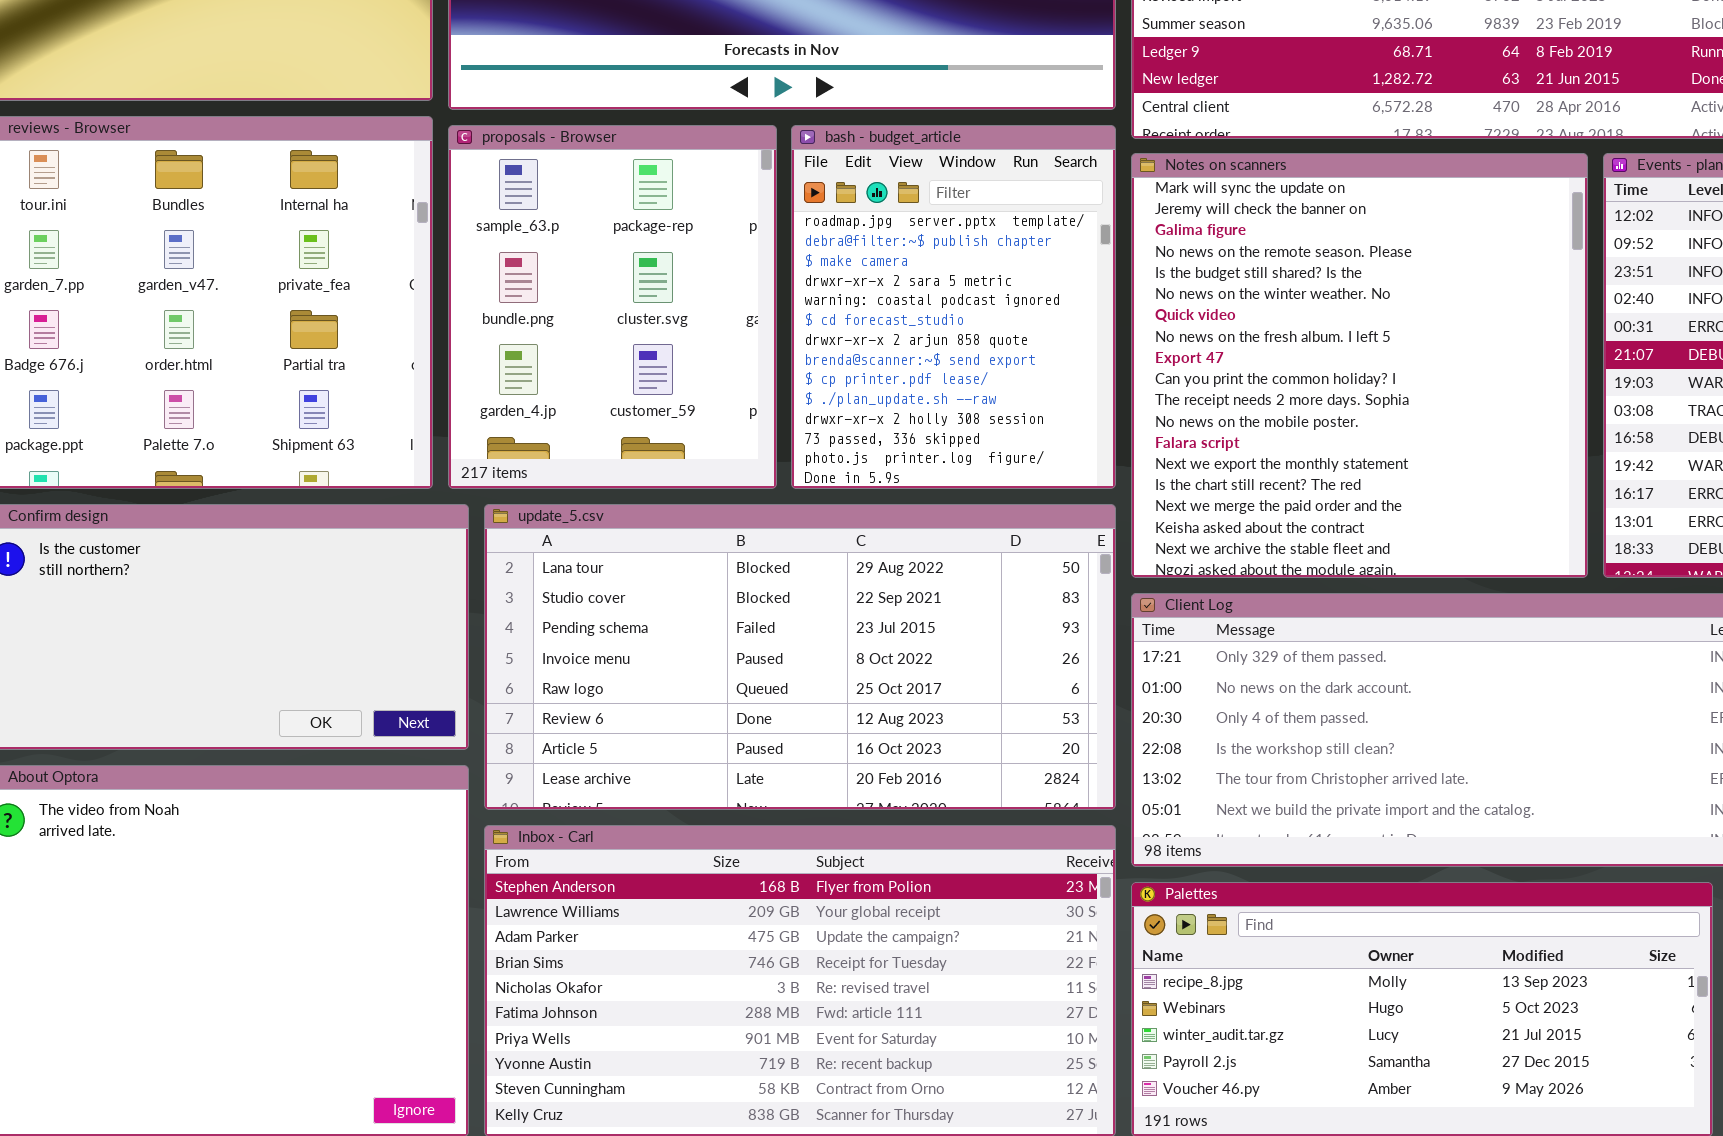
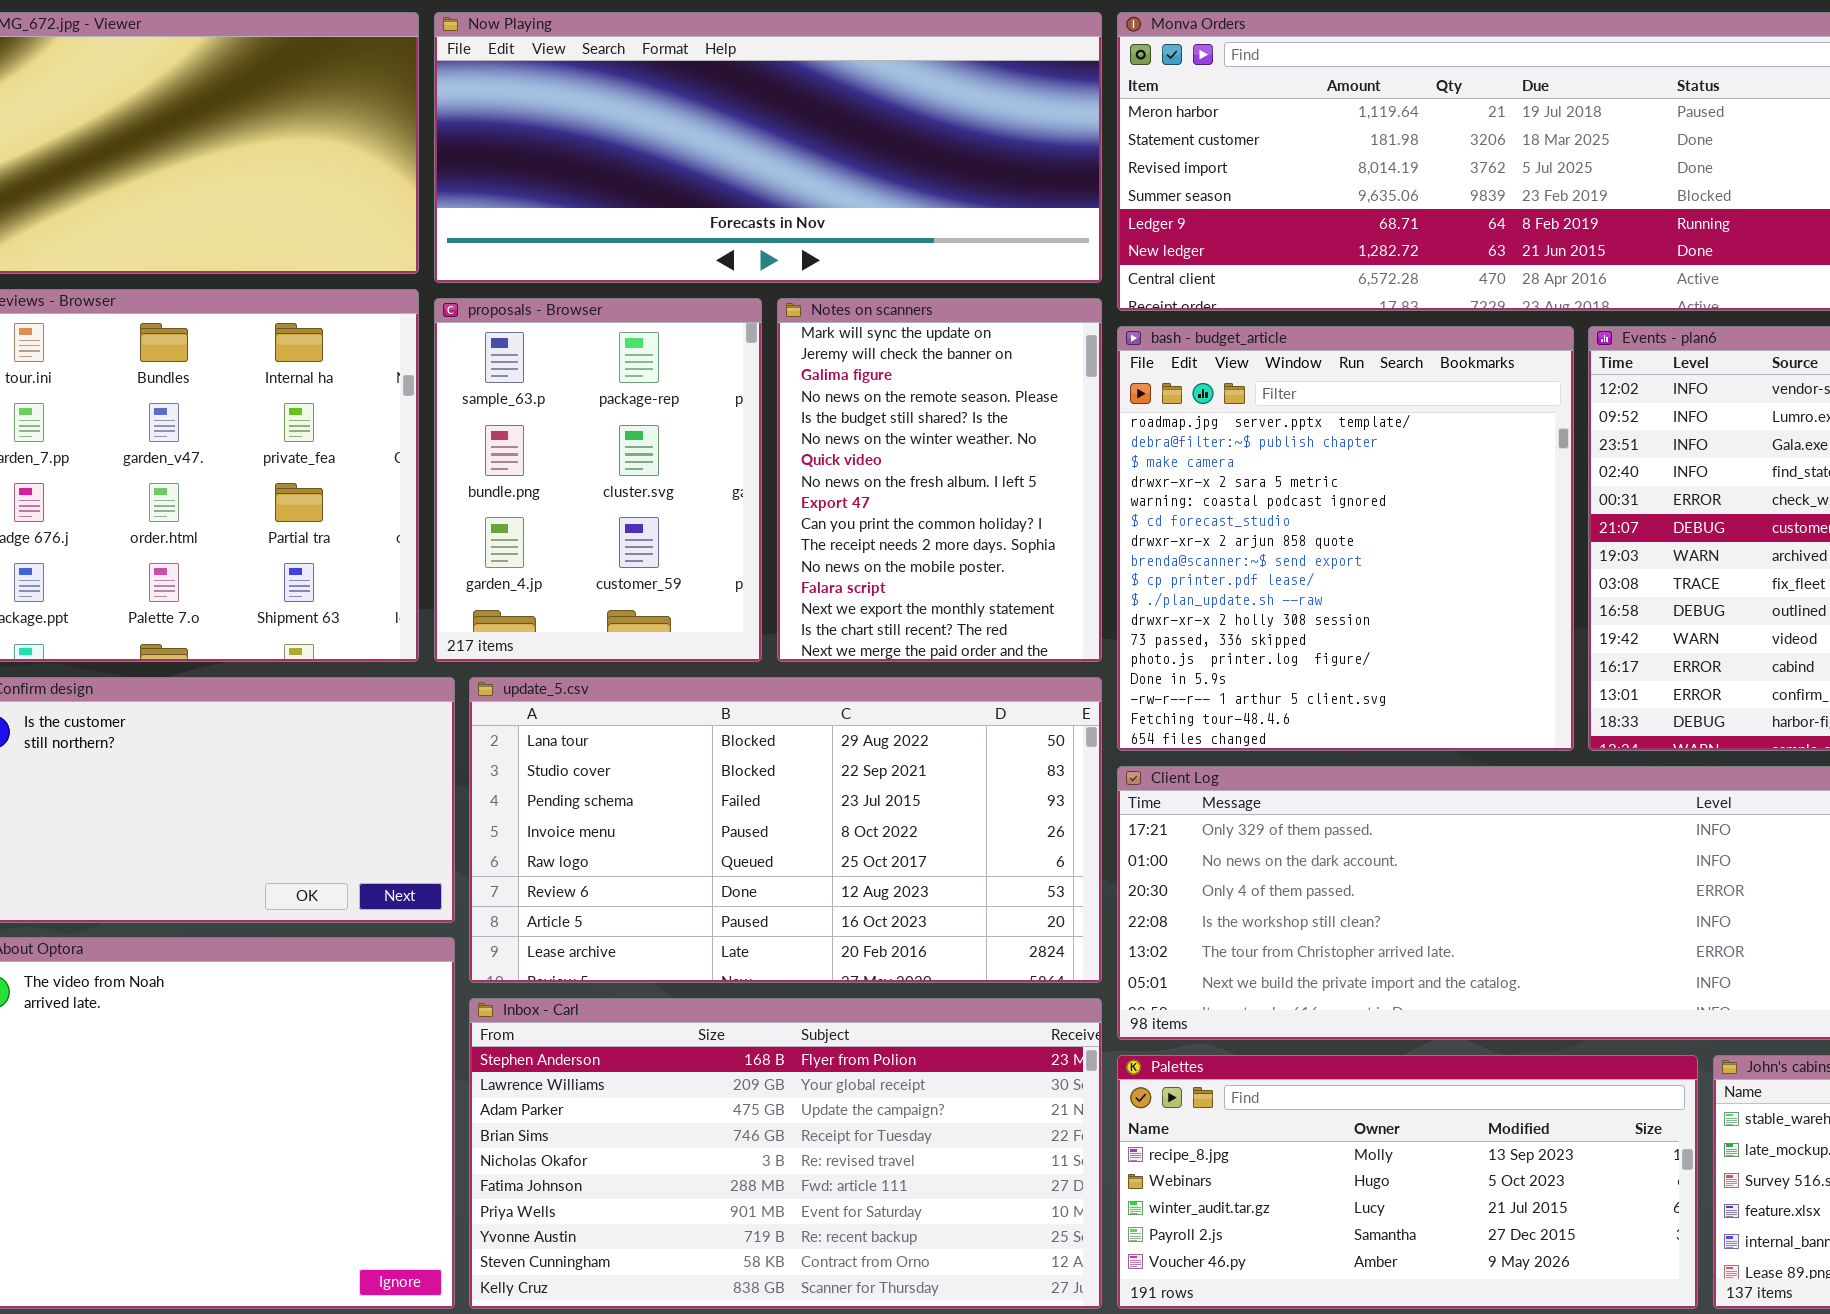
bash - budget_article: [791,125,1116,489] -> [1117,326,1574,751], moved, resized
Notes on scanners: [1131,153,1588,578] -> [777,298,1102,662], moved, resized

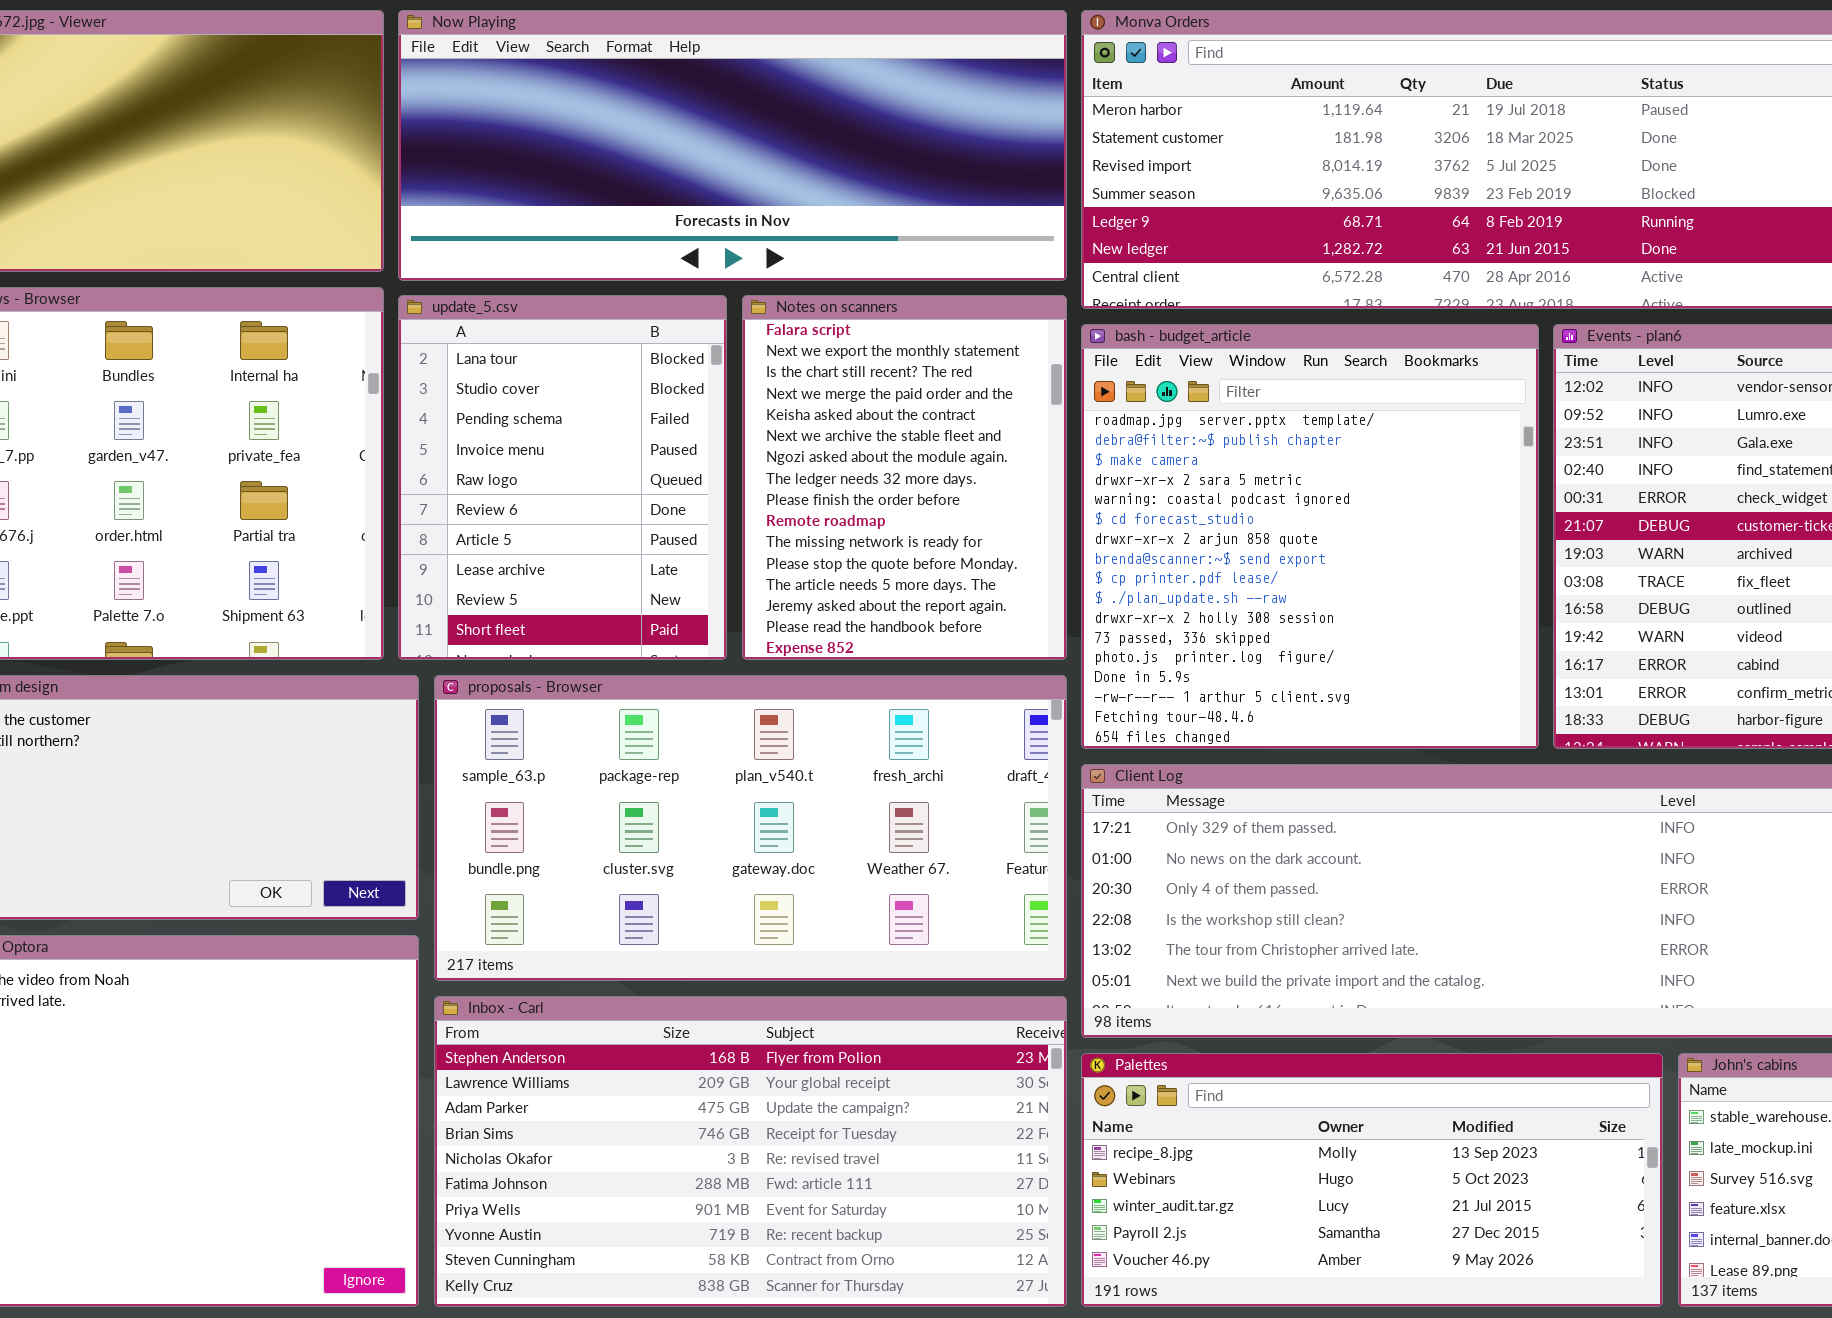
proposals - Browser: [434,298,762,662] -> [434,675,1067,981], moved, resized
Notes on scanners: [777,298,1102,662] -> [742,295,1067,660], scrolled down 12 rows
update_5.csv: [469,677,1102,983] -> [398,295,727,660], moved, resized

